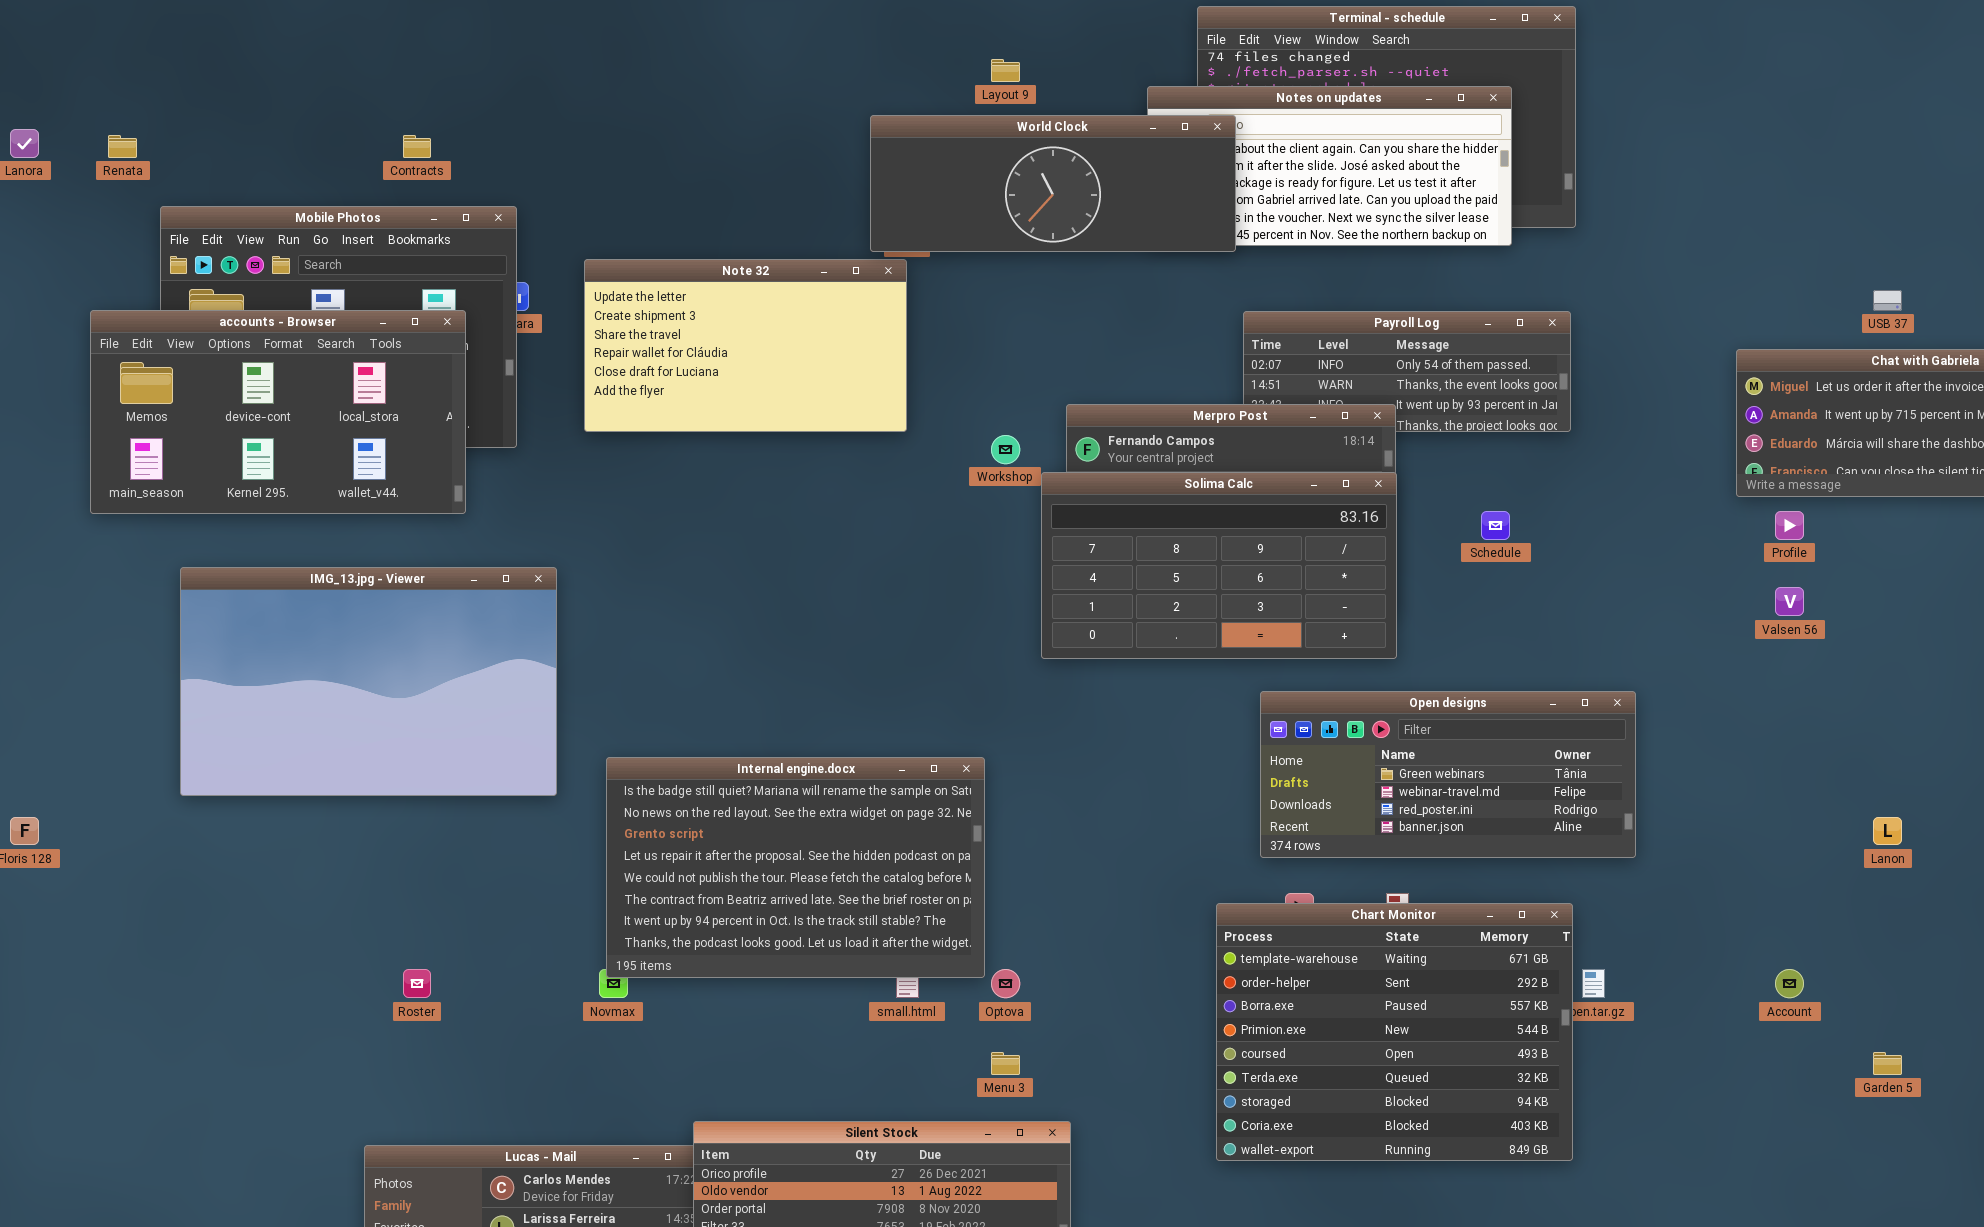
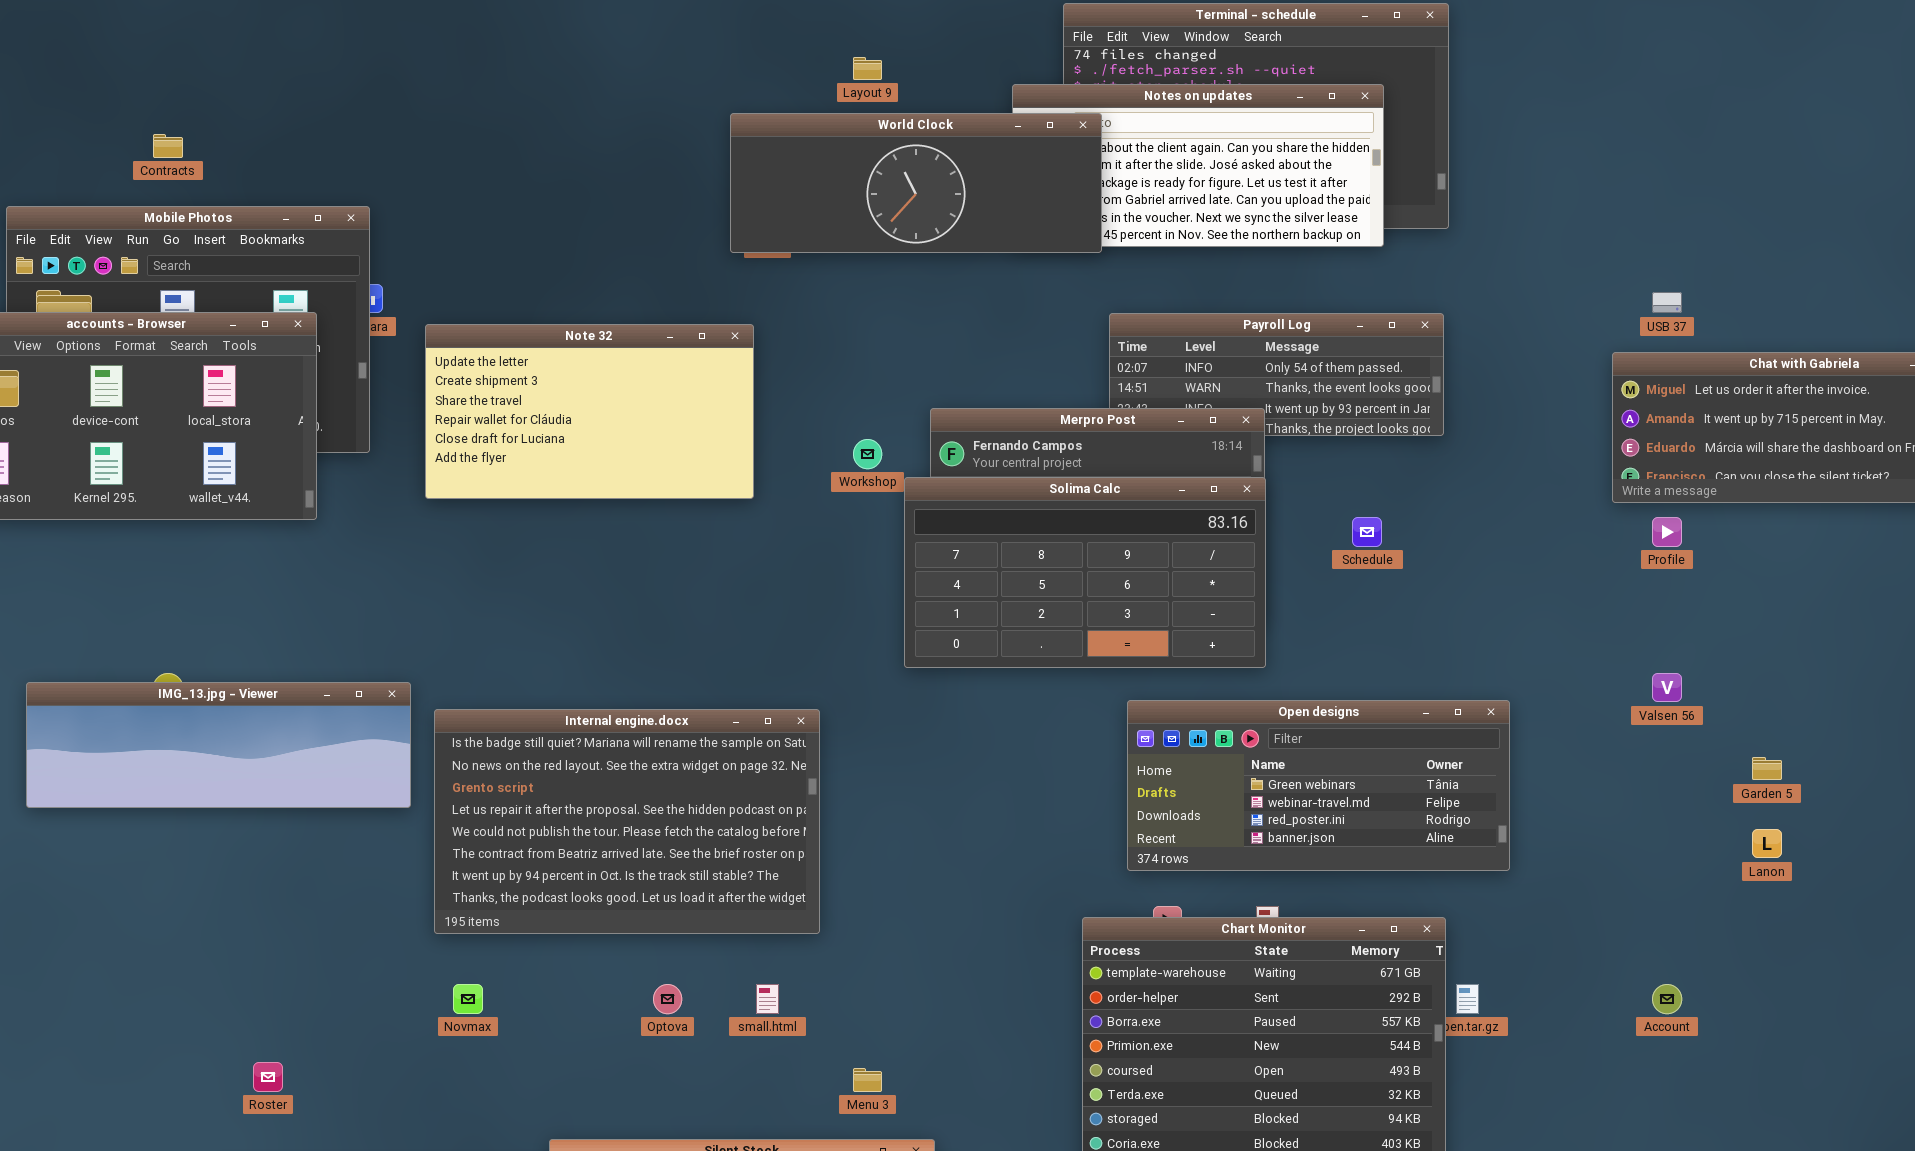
Contracts: [403,135,431,158] -> [153,134,183,158], moved
Note 32: [584,259,907,432] -> [425,324,754,499], moved
USB 37: [1873,290,1902,311] -> [1652,292,1682,313], moved
IMG_13.jpg - Viewer: [180,567,557,796] -> [26,682,411,808], resized
Valsen 56: [1775,587,1804,616] -> [1652,673,1682,702], moved
Internal engine.docx: [606,757,985,978] -> [434,709,820,934], moved
Roster: [403,969,431,998] -> [253,1062,283,1092], moved
Optova: [991,969,1020,998] -> [653,984,682,1014], moved
Garden 5: [1873,1052,1902,1075] -> [1752,757,1782,780], moved

